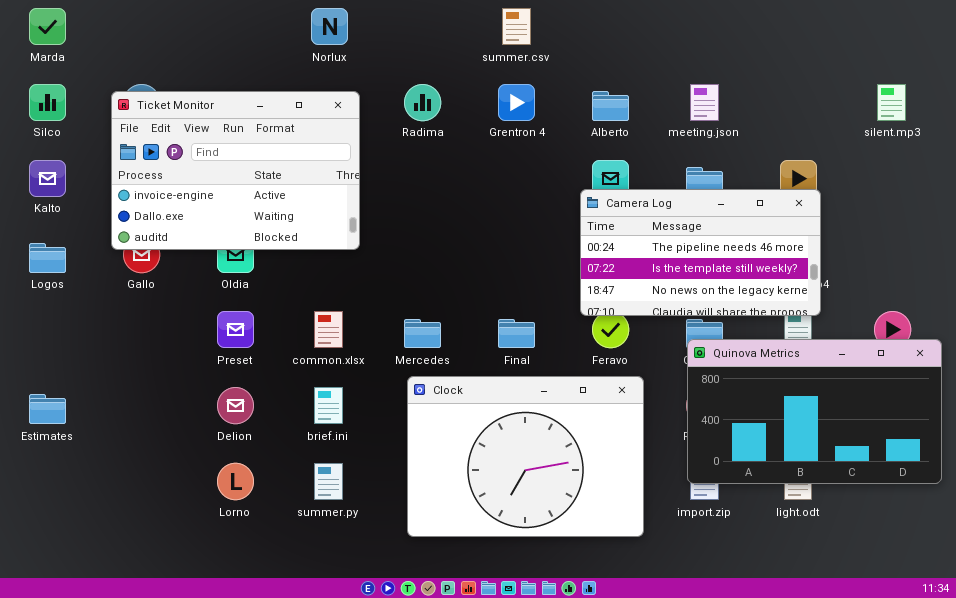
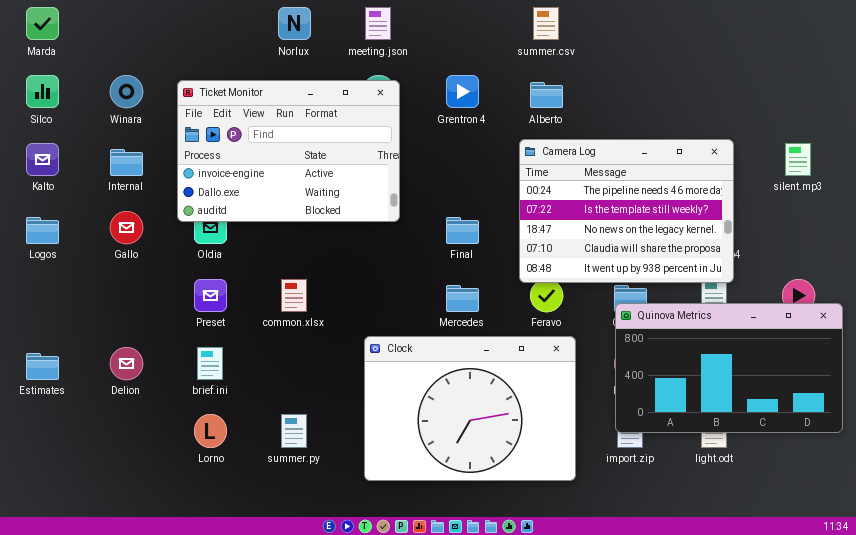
summer.csv: [502,8,531,45] -> [533,7,559,40], moved
meeting.json: [690,84,719,121] -> [365,7,391,40], moved
silent.mp3: [877,84,906,121] -> [785,143,811,176], moved
Ticket Monitor: [111,91,360,250] -> [177,80,400,222], moved
Camera Log: [580,189,821,316] -> [519,139,734,283], resized
Mercedes: [404,319,441,348] -> [446,285,479,312], moved
Final: [498,319,535,348] -> [446,217,479,244], moved
Delion: [217,387,254,424] -> [110,347,143,380], moved
brief.ini: [314,387,343,424] -> [197,347,223,380], moved

